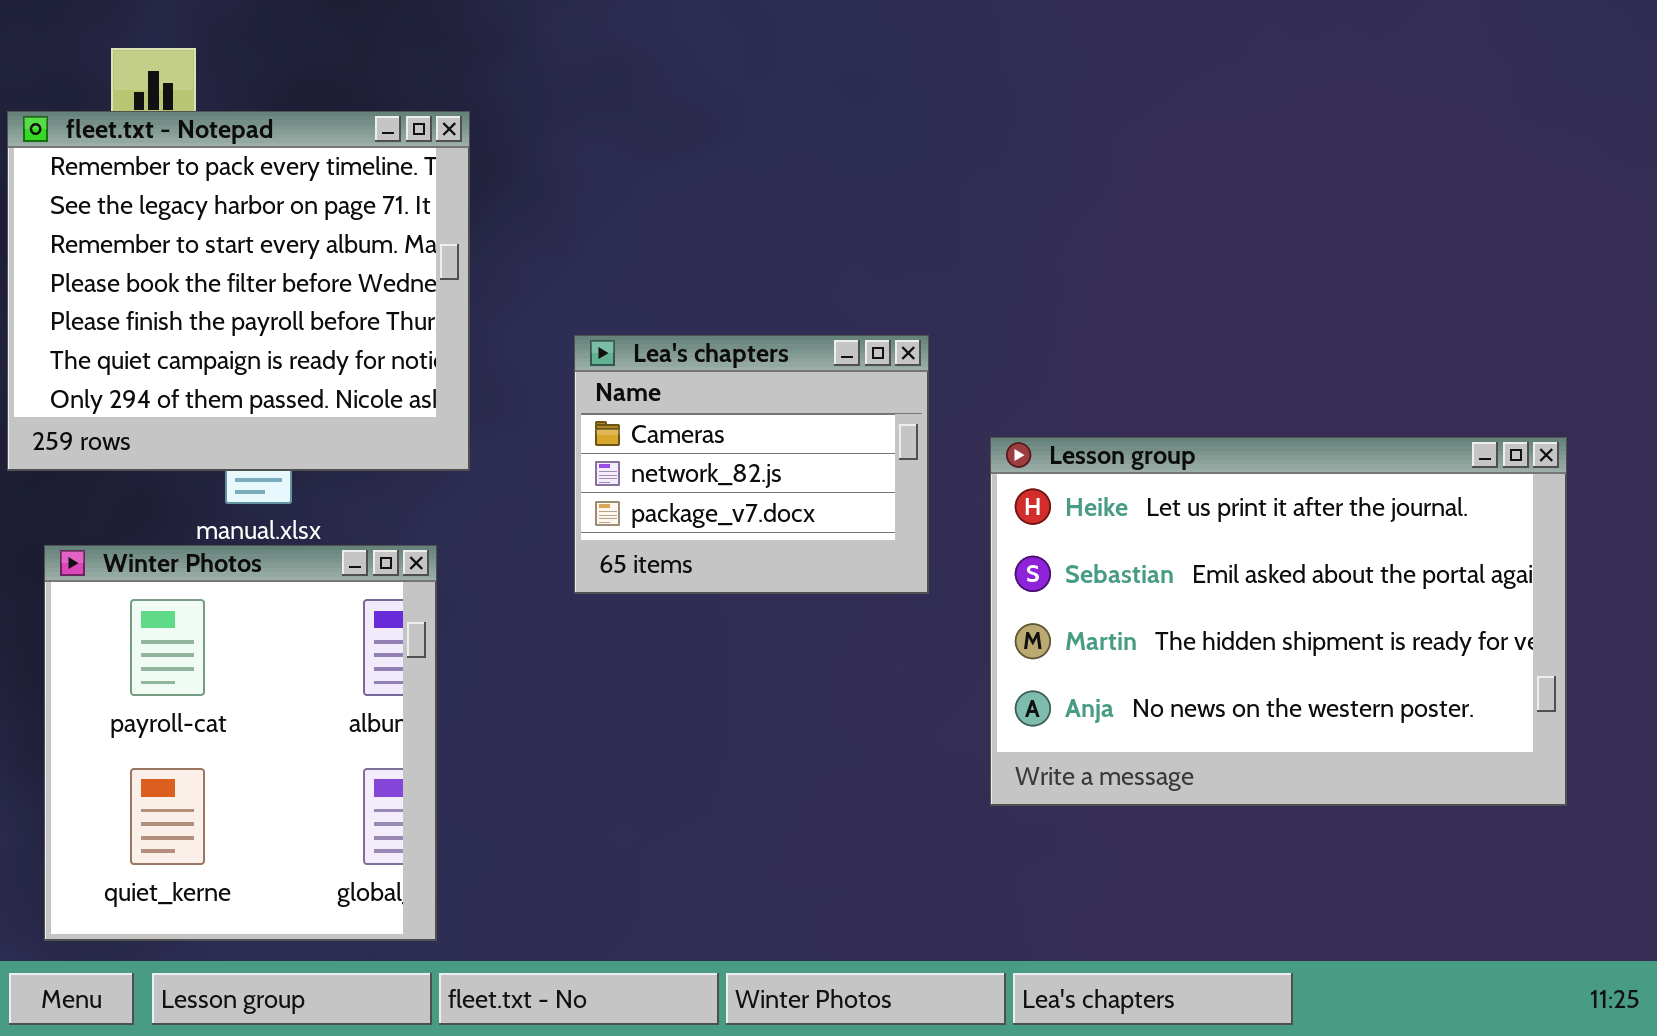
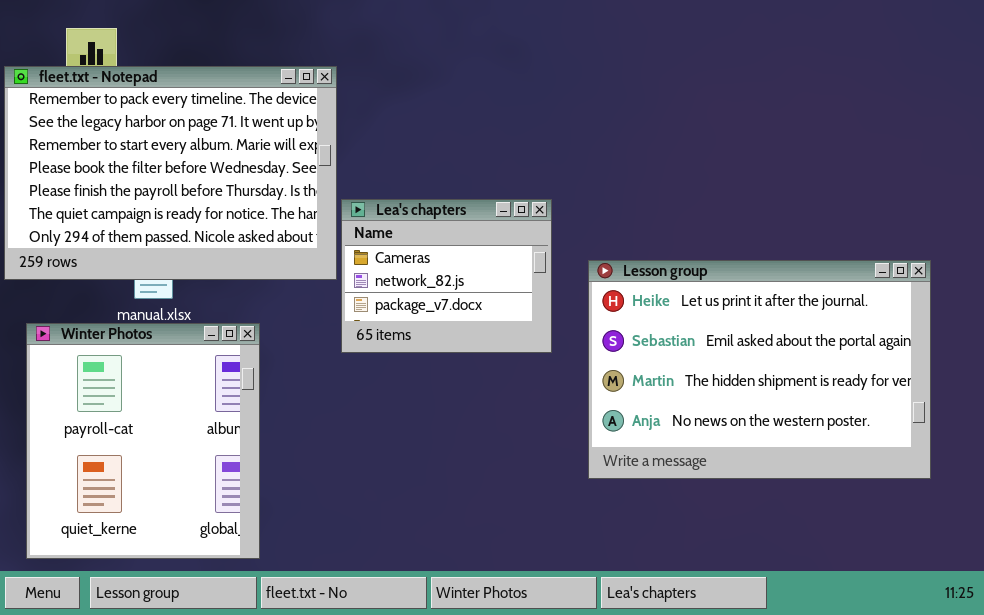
fleet.txt - Notepad: [7,111,470,471] -> [4,66,337,280], resized

